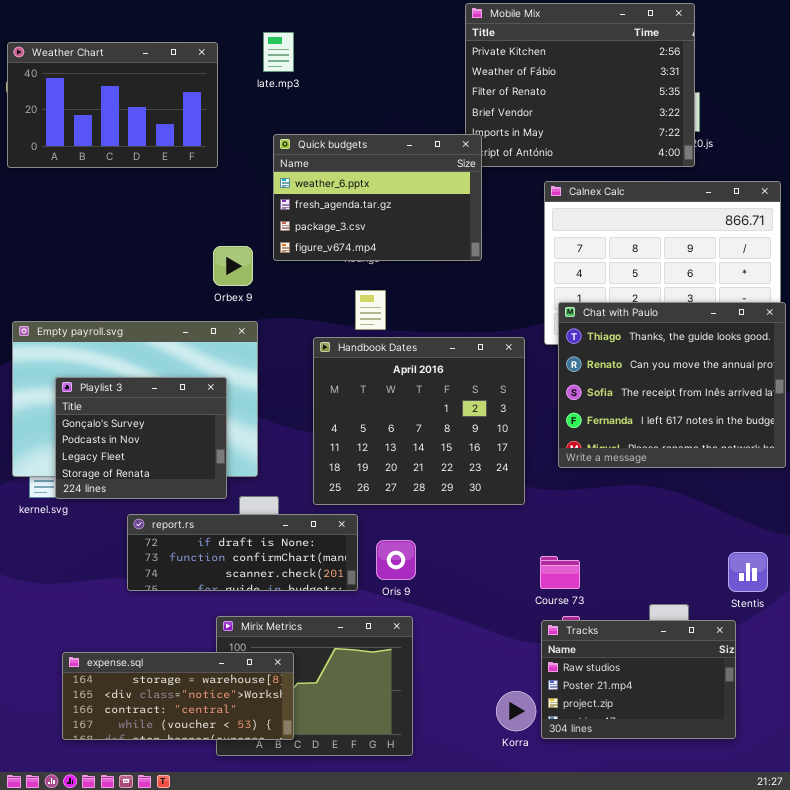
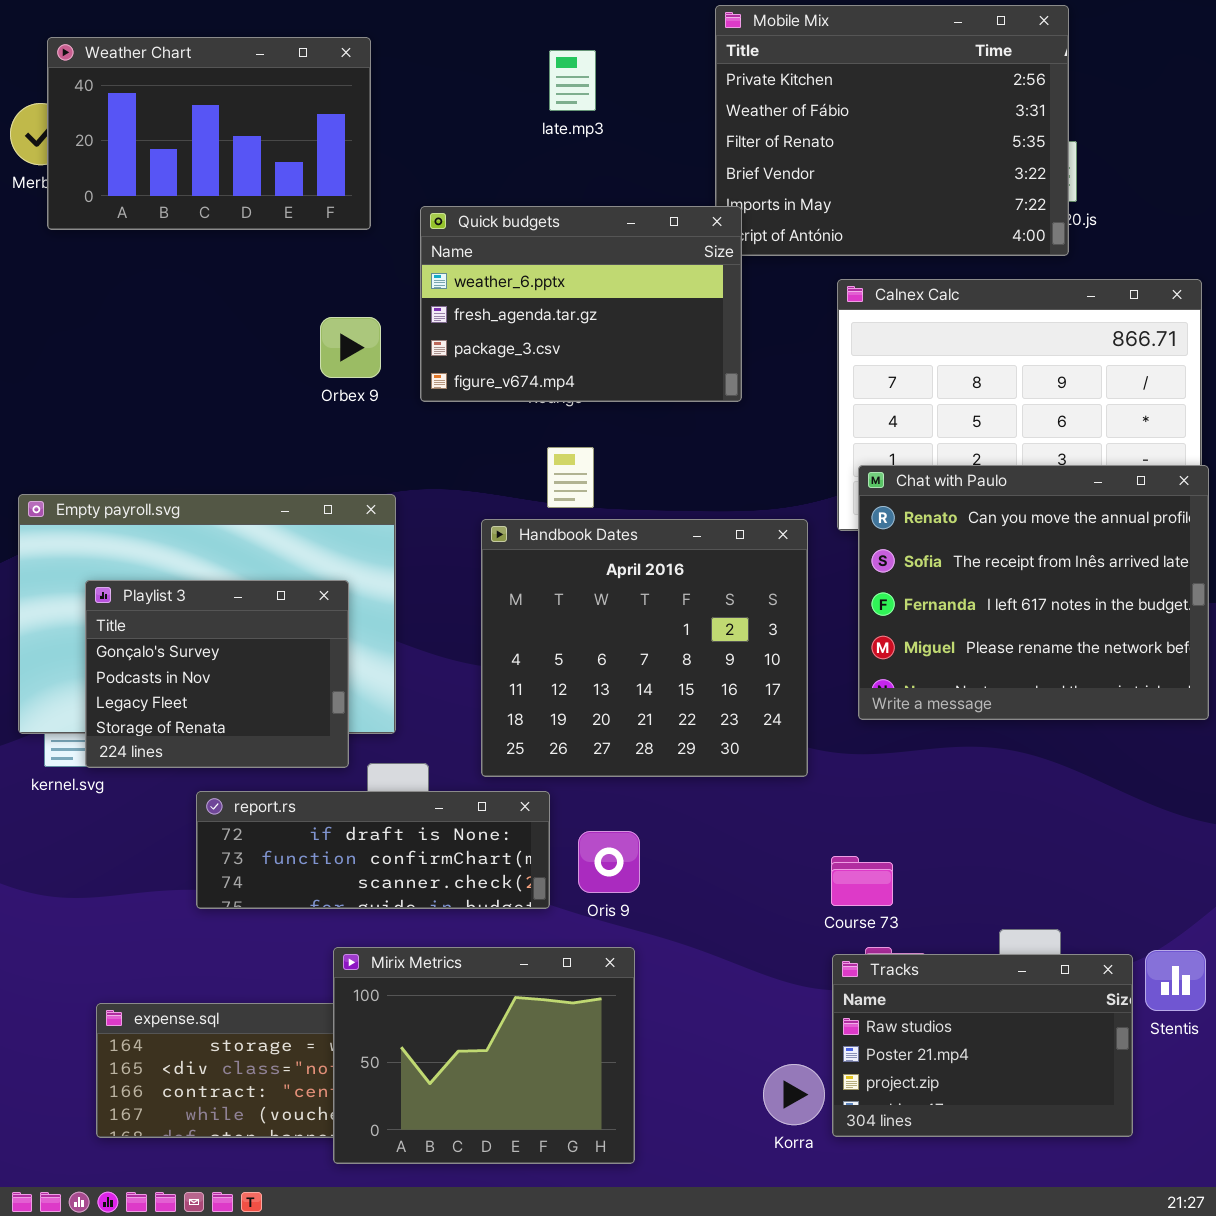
late.mp3: [263,32,294,72] -> [549,50,596,111], moved
Weather Chart: [7,42,218,168] -> [47,37,371,230], moved
Orbex 9: [213,246,253,286] -> [320,317,381,378], moved
Chat with Paulo: [558,302,786,468] -> [858,465,1209,720], scrolled down 1 row
Stentis: [728,552,768,592] -> [1145,950,1206,1011], moved
Mirix Metrics: [216,616,413,756] -> [333,947,635,1164], raised

